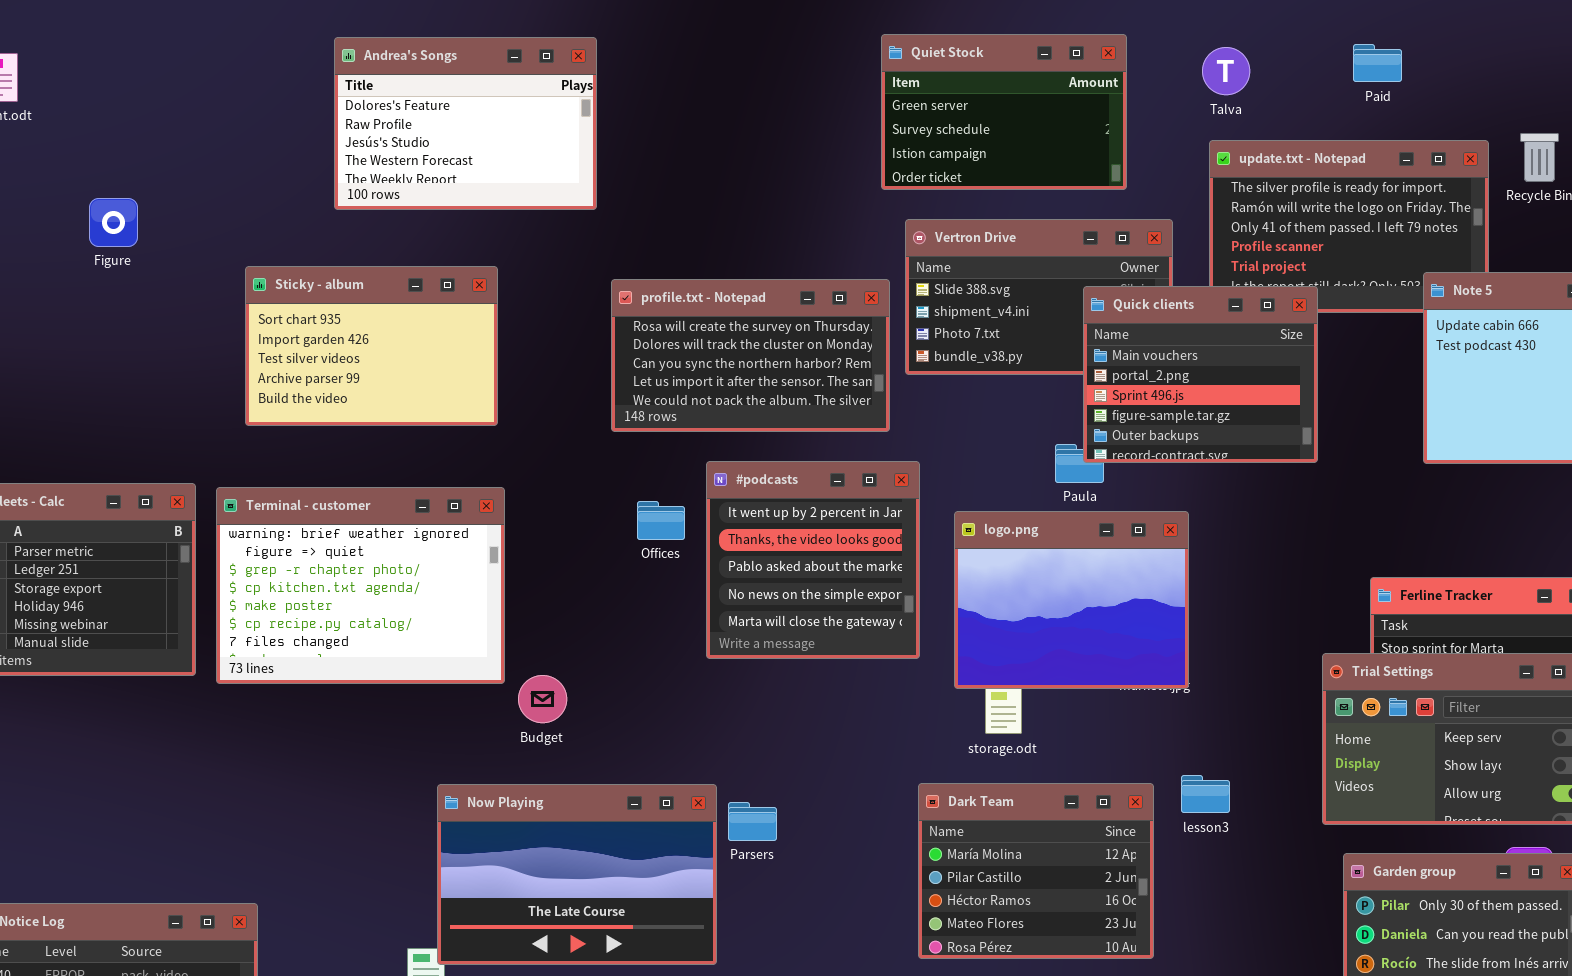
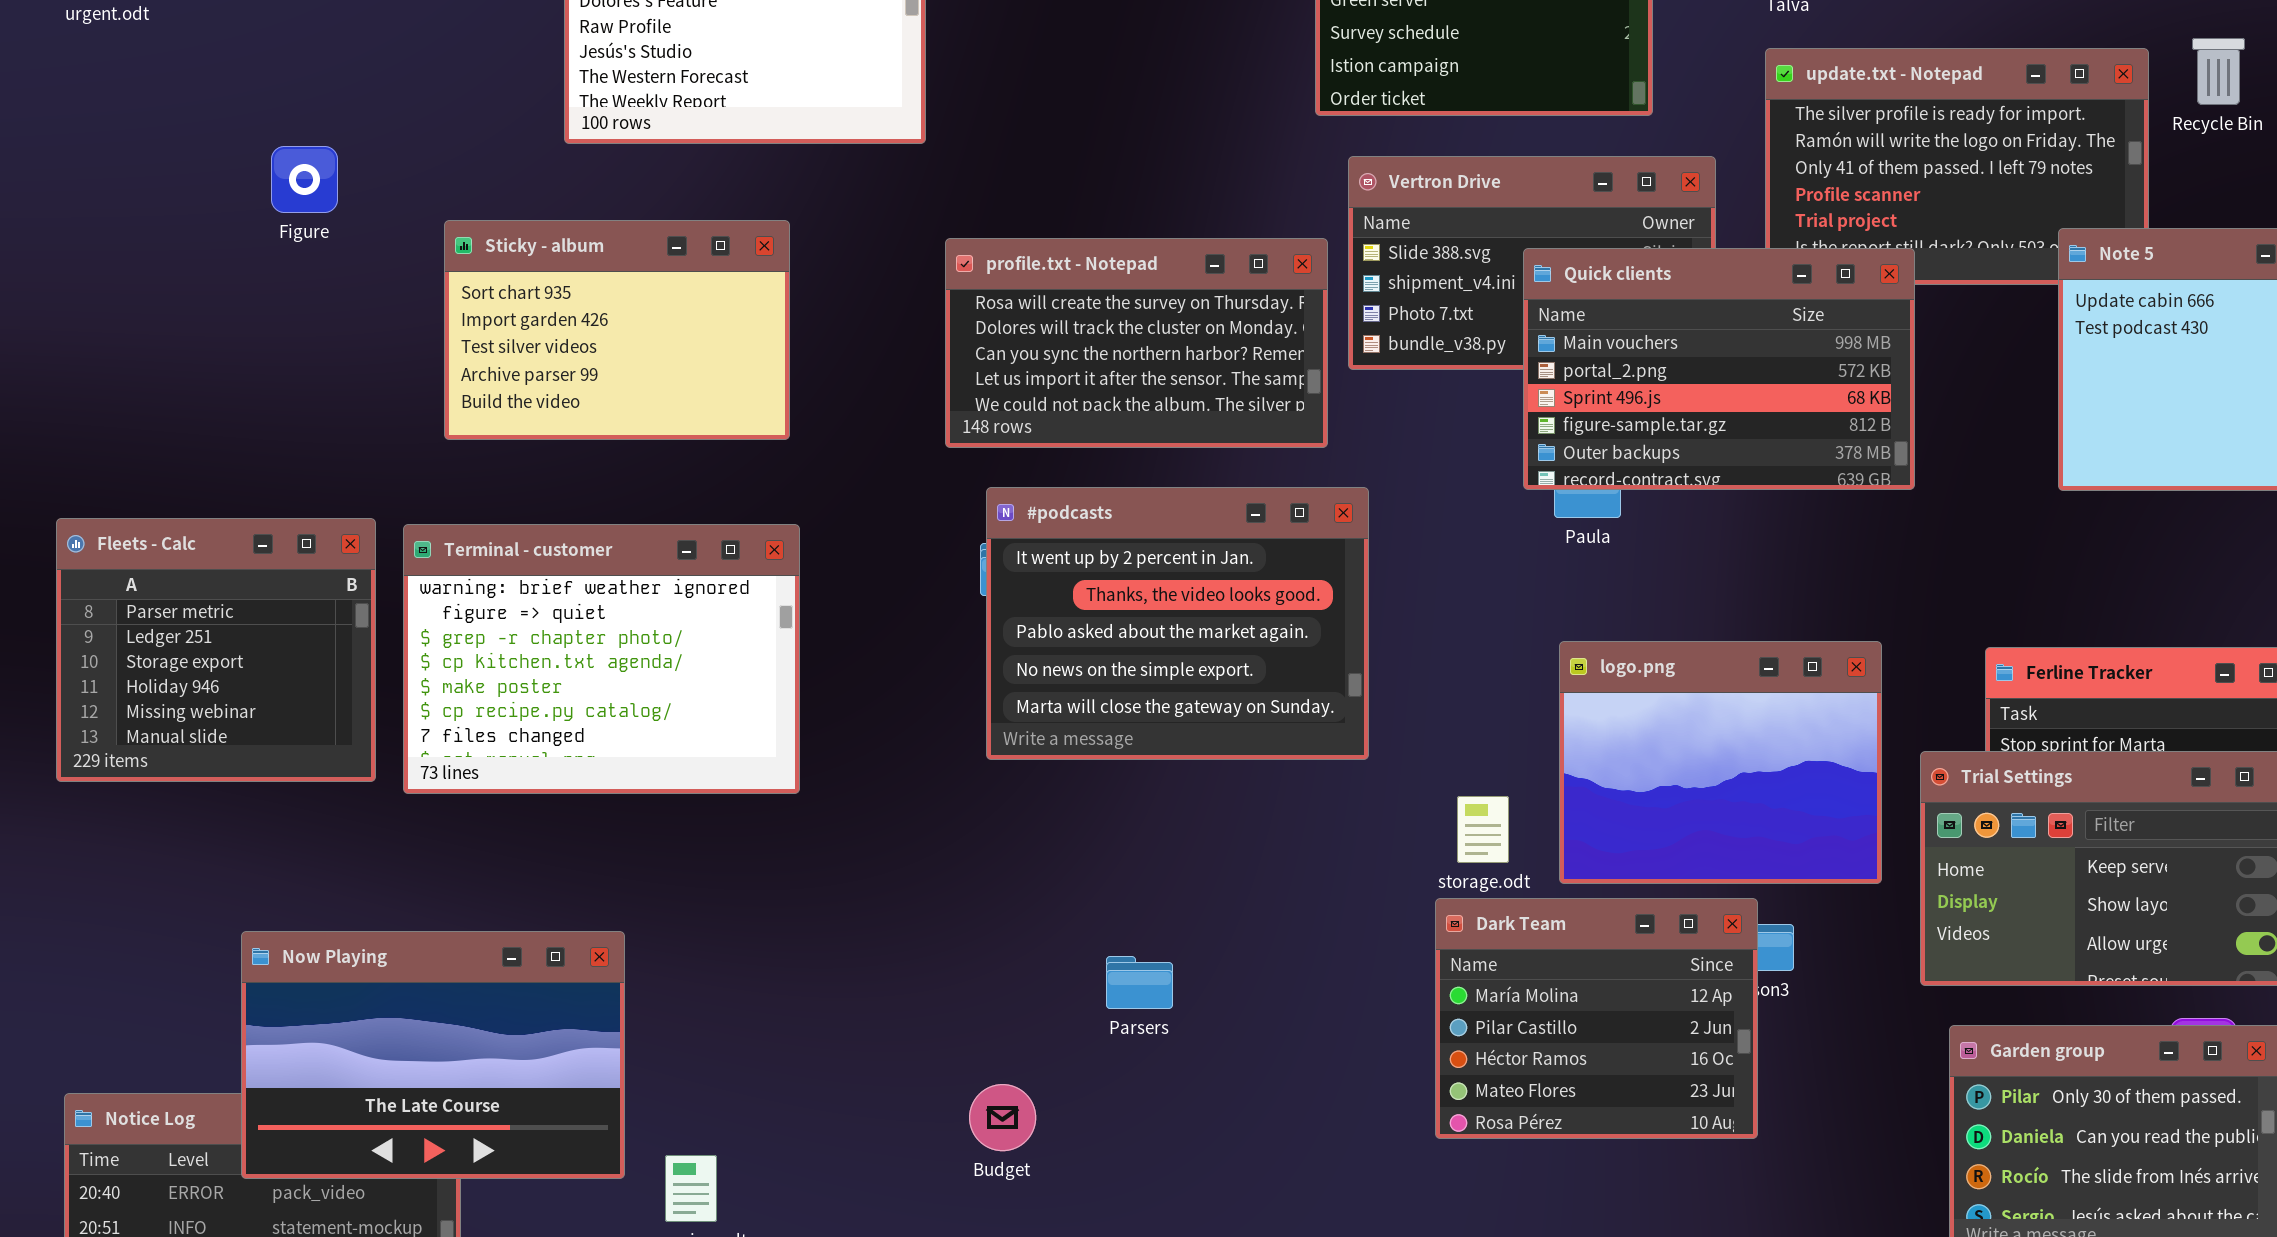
Figure: [89,198,138,247] -> [271,146,338,213], moved
Quick clients: [1083,286,1318,463] -> [1523,248,1915,490], resized
#podcasts: [706,461,920,659] -> [986,487,1369,760], resized
logo.png: [954,511,1189,689] -> [1559,641,1882,884], moved
Budget: [518,675,567,723] -> [969,1084,1036,1151], moved
Dark Team: [918,783,1154,959] -> [1435,898,1758,1139], moved
Now Playing: [437,784,717,965] -> [241,931,625,1179], moved

